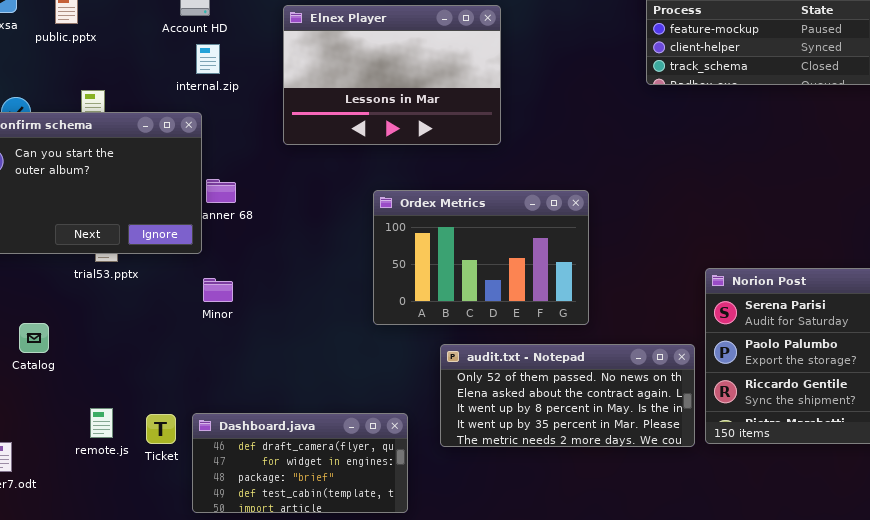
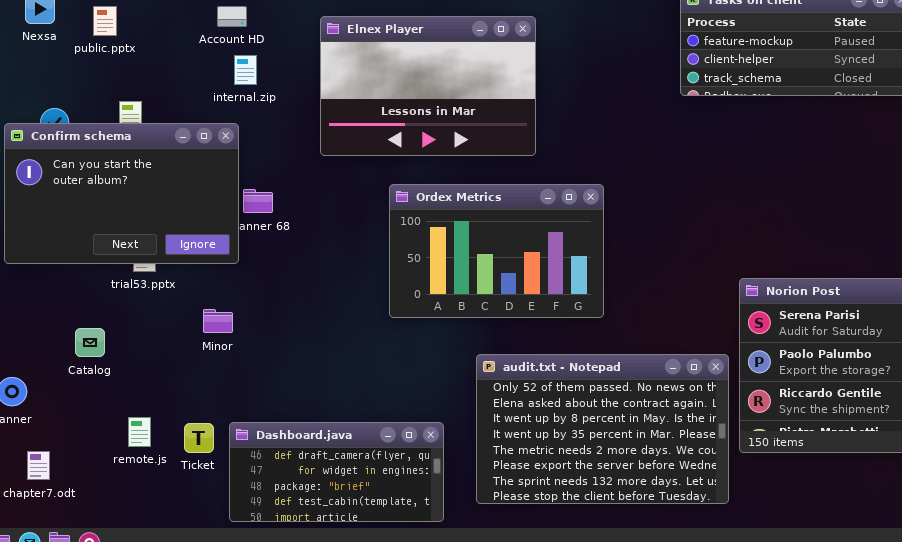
Ordex Metrics: [373,190,589,325] -> [389,184,604,318], moved
Minor: [203,278,233,302] -> [203,309,233,333], moved
Catalog: [19,323,49,353] -> [75,328,105,357], moved
audit.txt - Notepad: [440,344,695,447] -> [476,354,729,504], resized

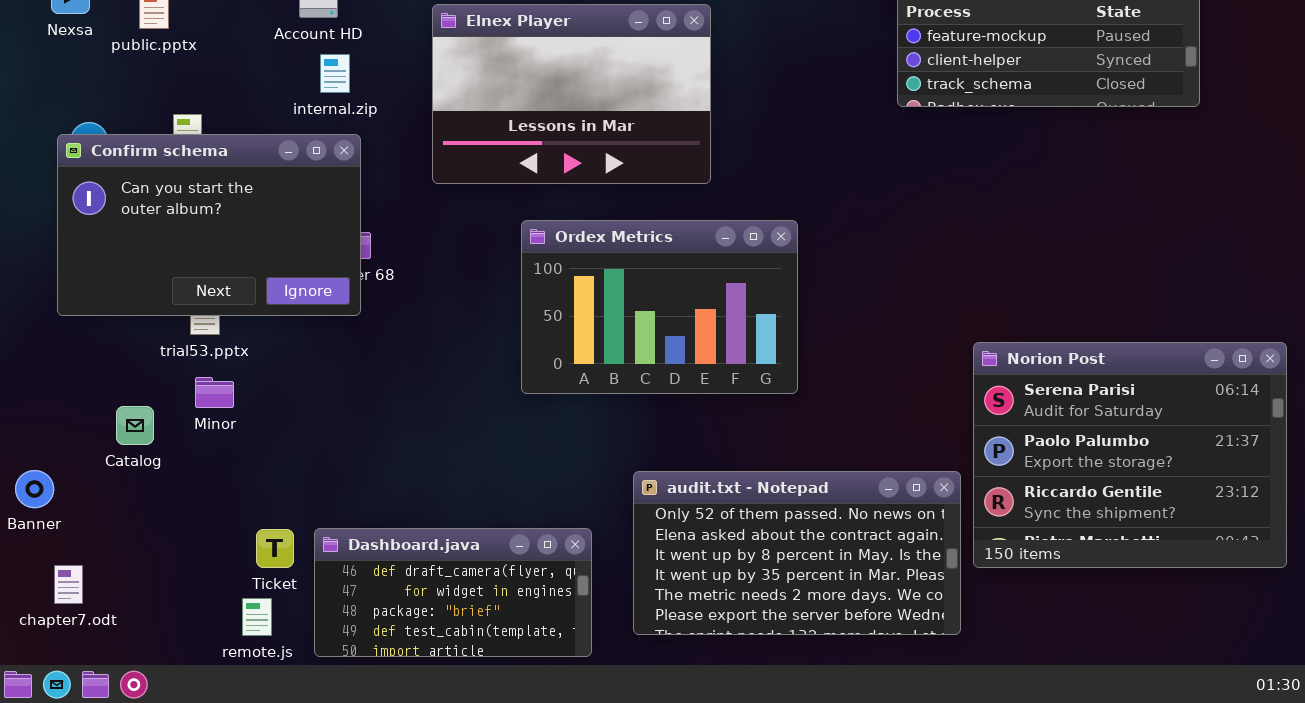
Confirm schema: [4,123,239,264] -> [57,134,361,316], moved
Minor: [203,309,233,333] -> [195,377,234,408], moved
audit.txt - Notepad: [476,354,729,504] -> [633,471,961,635], resized
remote.js: [128,417,151,447] -> [242,598,272,636], moved

